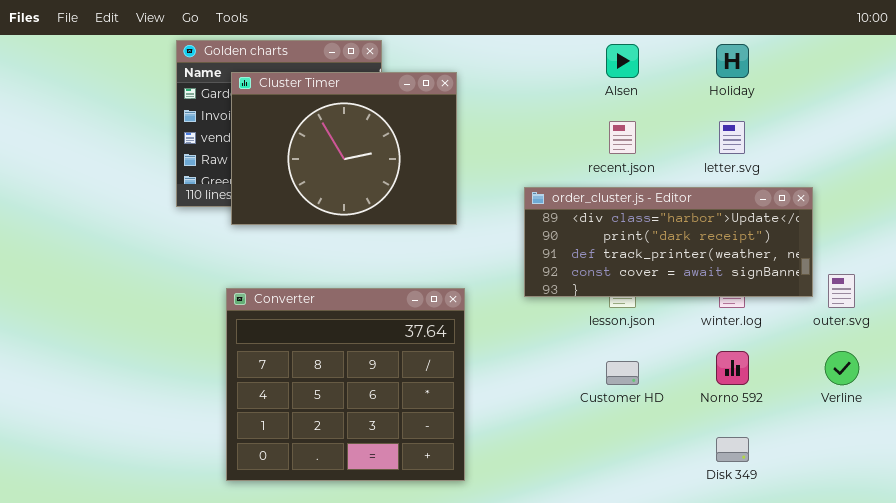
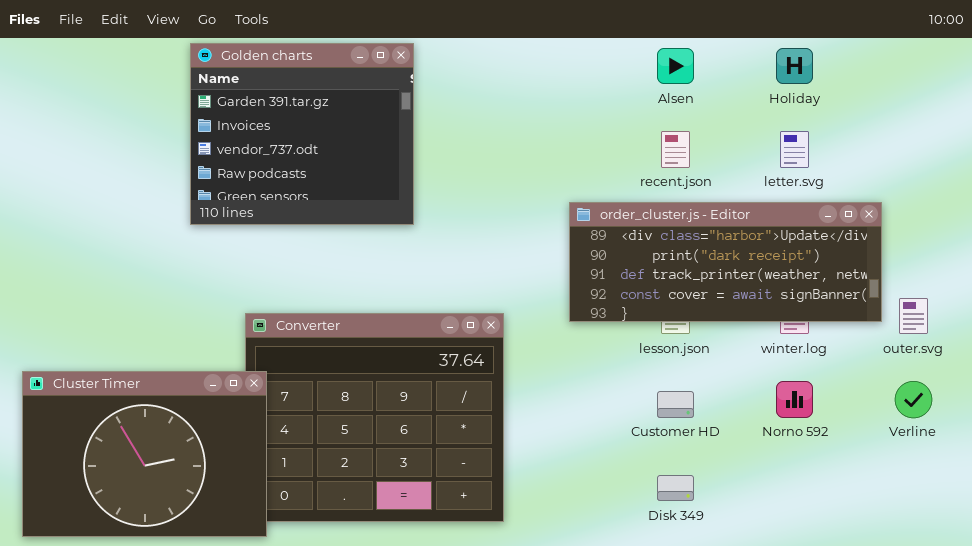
Cluster Timer: [231,72,457,225] -> [22,371,267,537], moved
Disk 349: [716,437,749,462] -> [657,475,694,501], moved

